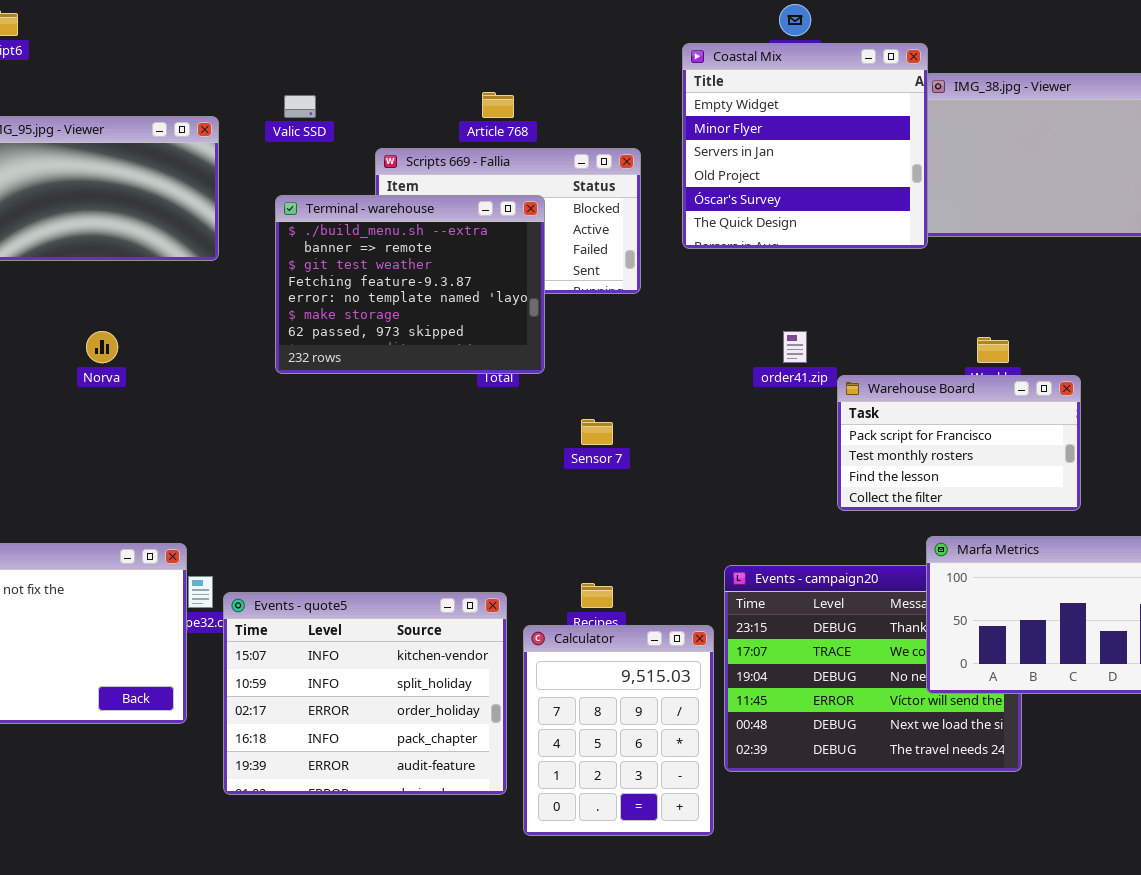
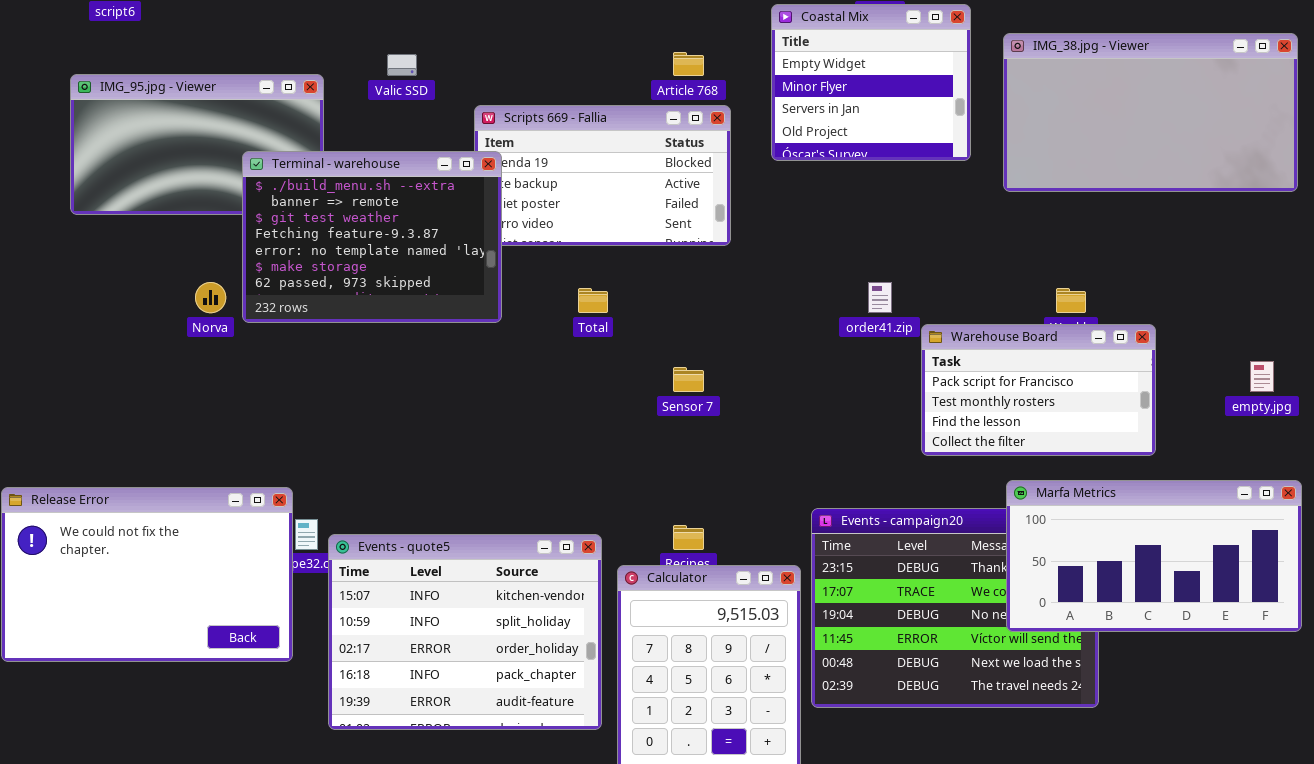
Coastal Mix: [682,43,928,249] -> [771,4,971,161], resized
Article 768: [482,92,514,118] -> [673,52,704,76], moved
Terminal - warehouse: [275,195,545,374] -> [242,151,502,323], moved

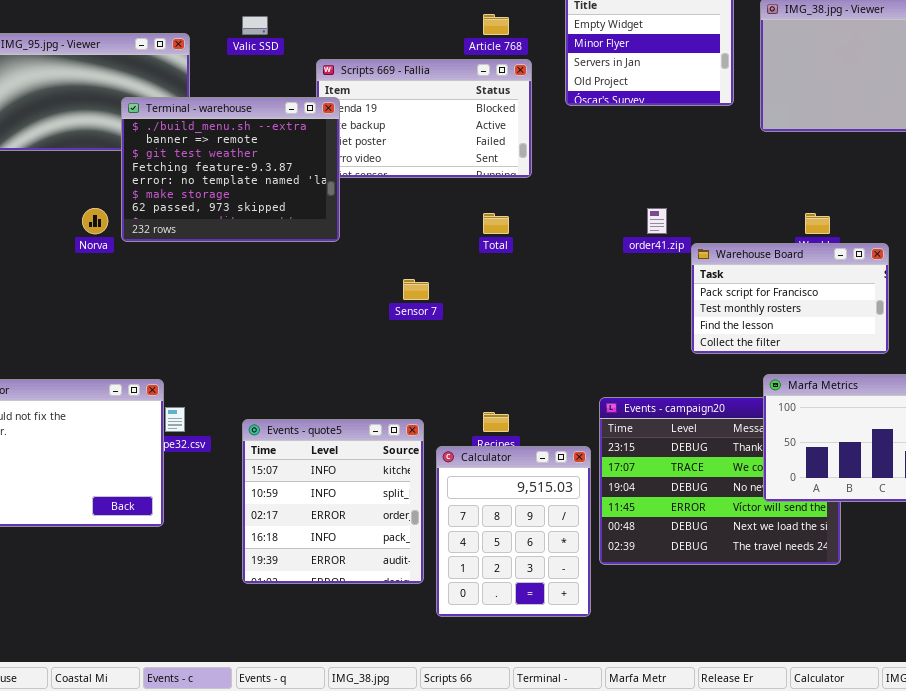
Total: [578,288,608,313] -> [483,213,509,234], moved
Sensor 7: [673,367,704,392] -> [403,279,429,300], moved
Events - quote5: [328,534,602,730] -> [242,419,424,584], resized

